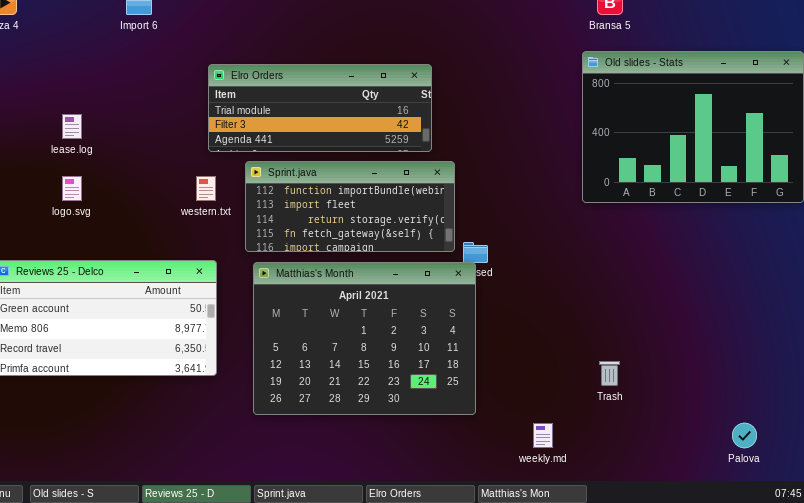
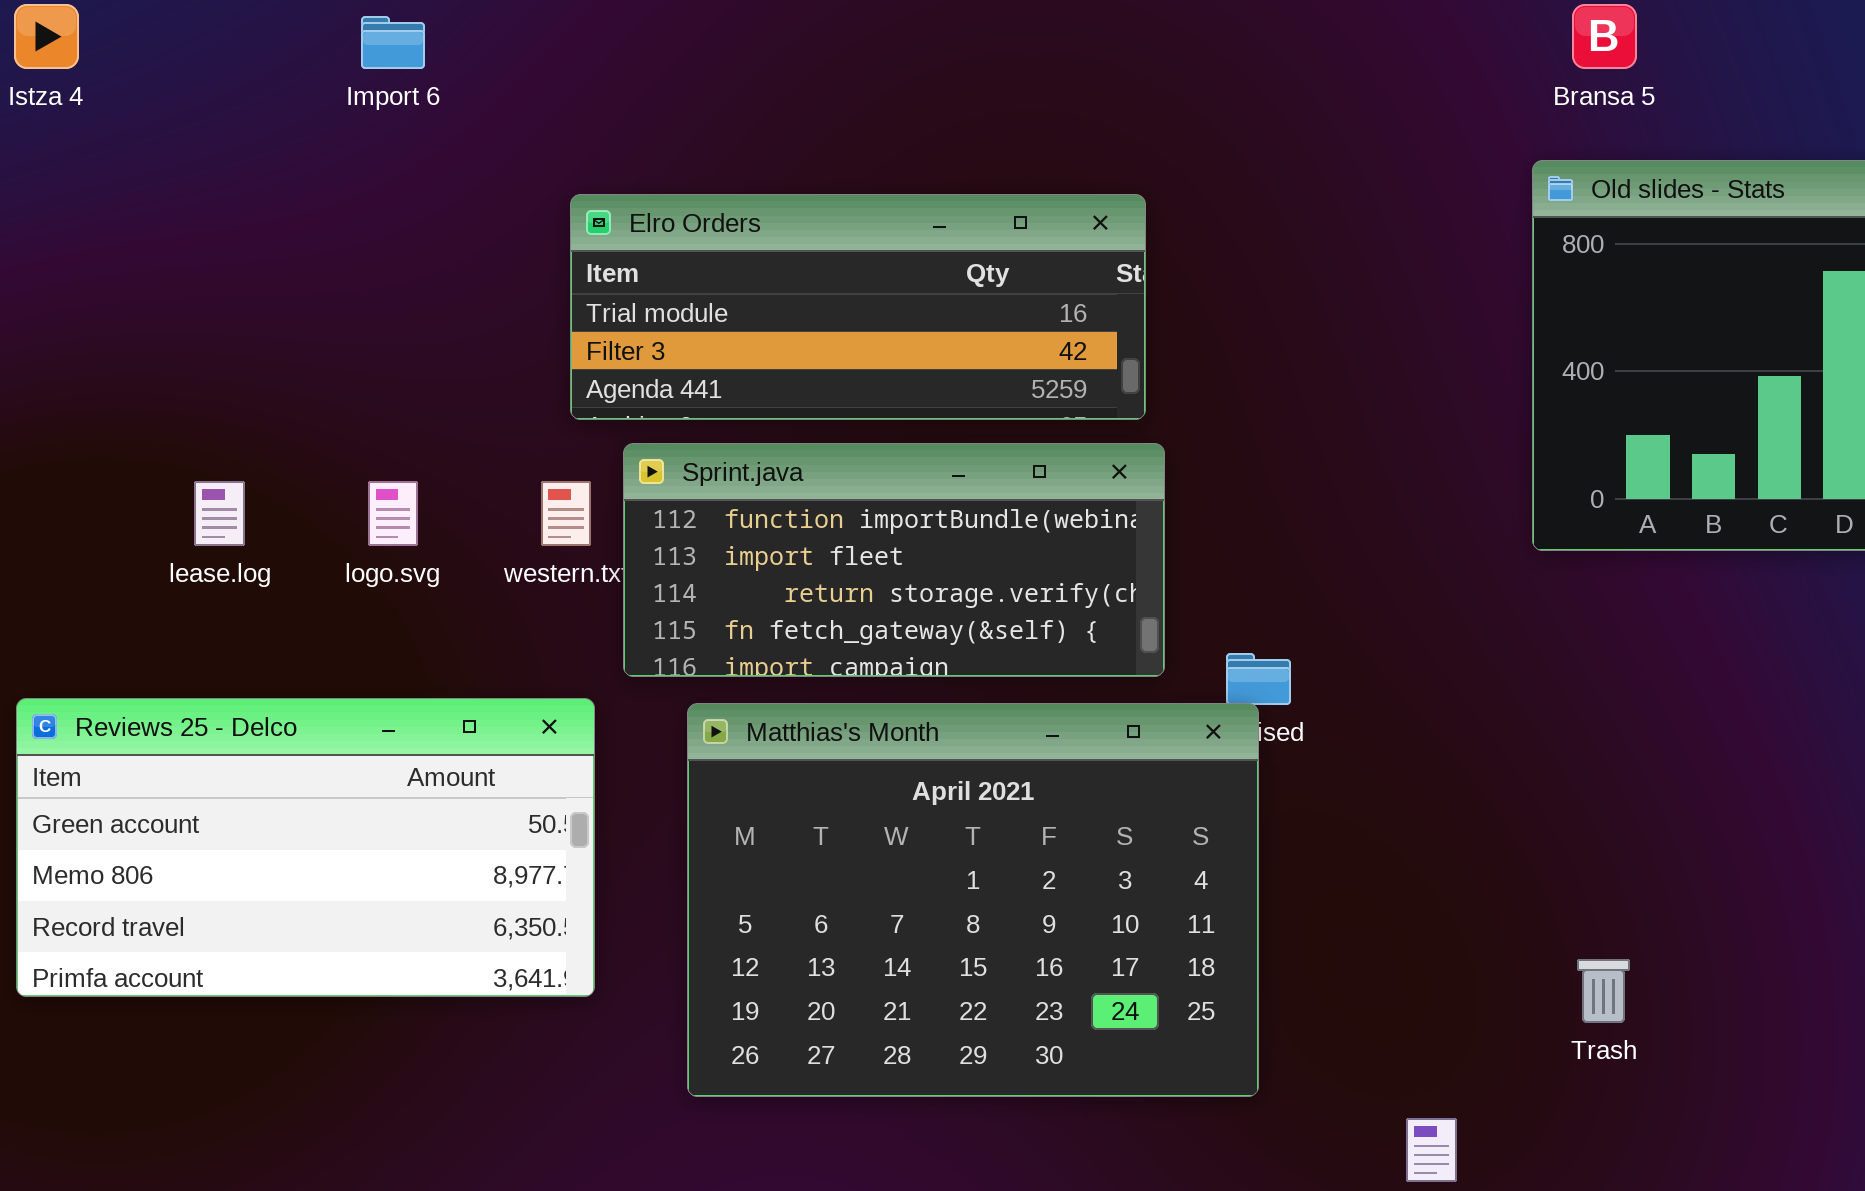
lease.log: [62,114,82,139] -> [194,481,245,546], moved
Sprint.java: [245,161,455,252] -> [623,443,1165,677], moved
logo.svg: [62,176,82,201] -> [368,481,418,546], moved

